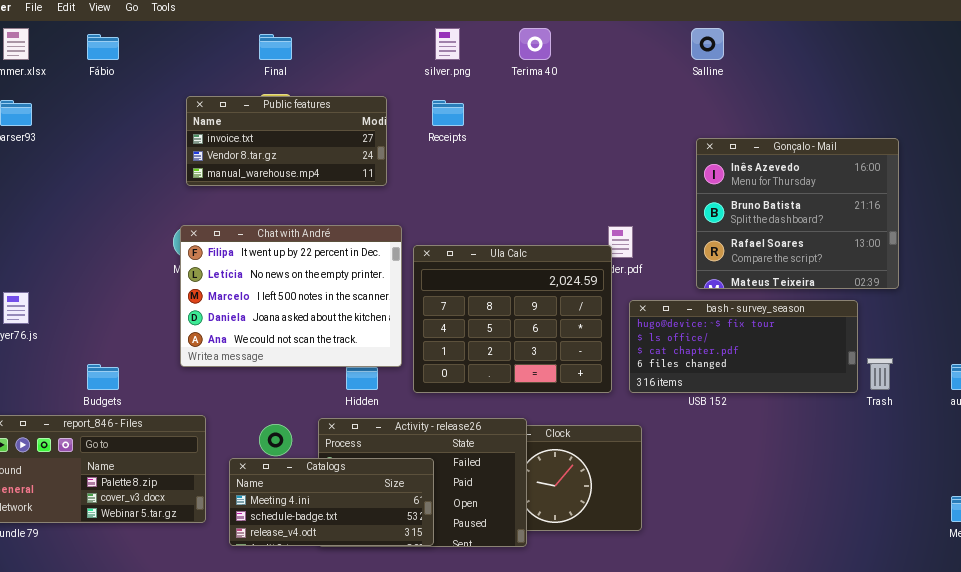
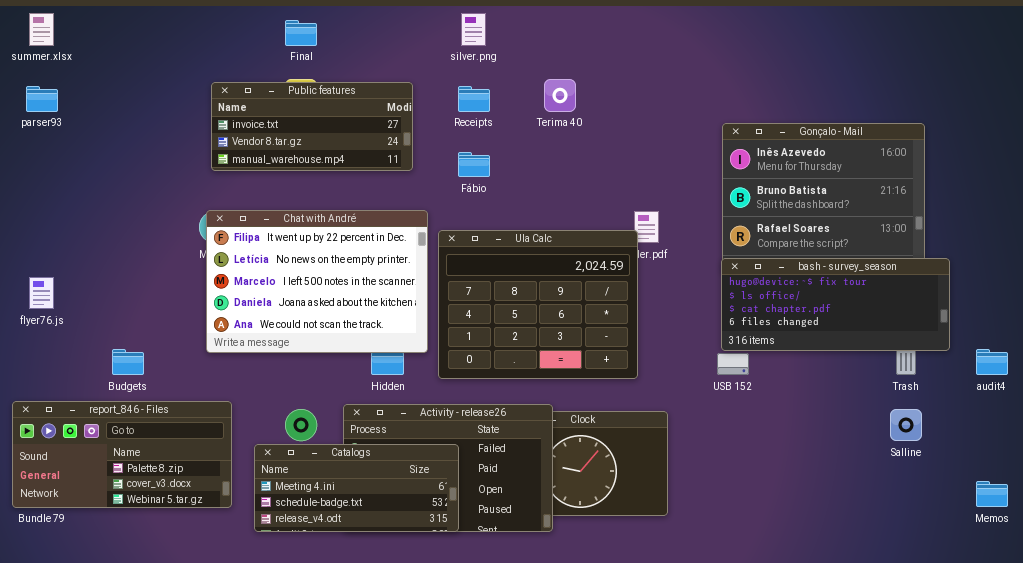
Terima 40: [519,28,551,60] -> [544,79,576,112], moved
Salline: [691,28,724,60] -> [890,409,922,441], moved
Fábio: [87,34,119,60] -> [458,152,490,177], moved
bash - survey_season: [629,300,858,393] -> [721,258,950,351], moved

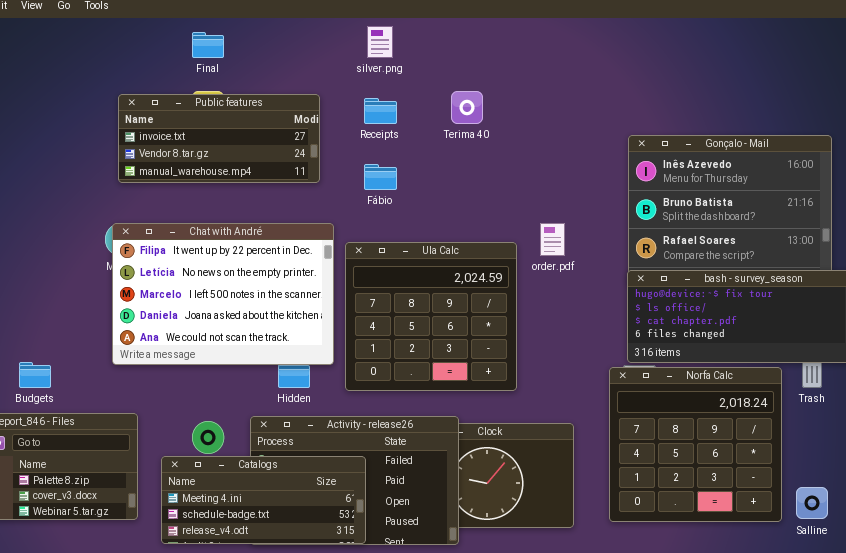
Ula Calc: [438,230,638,379] -> [345,242,517,391], resized
Norfa Calc: none -> [609,367,782,522], opened
Salline: [890,409,922,441] -> [796,487,828,519], moved

